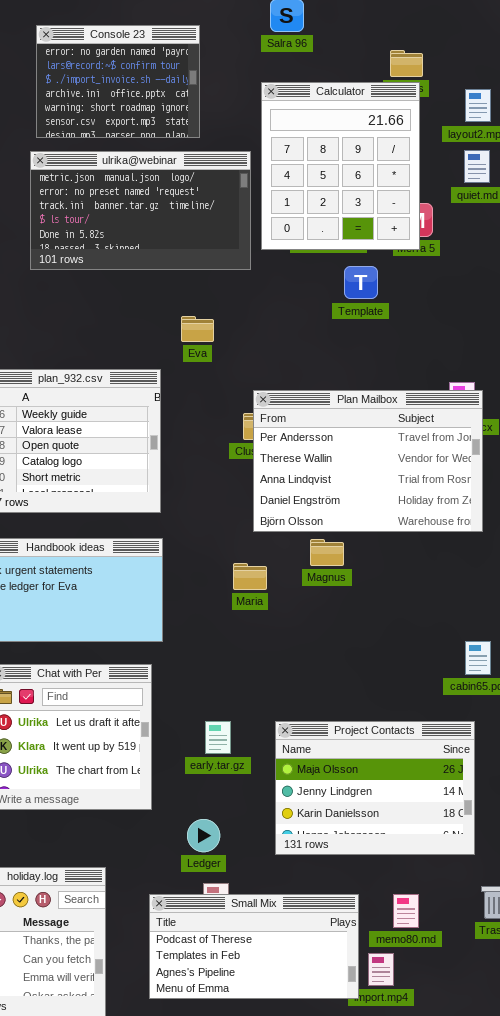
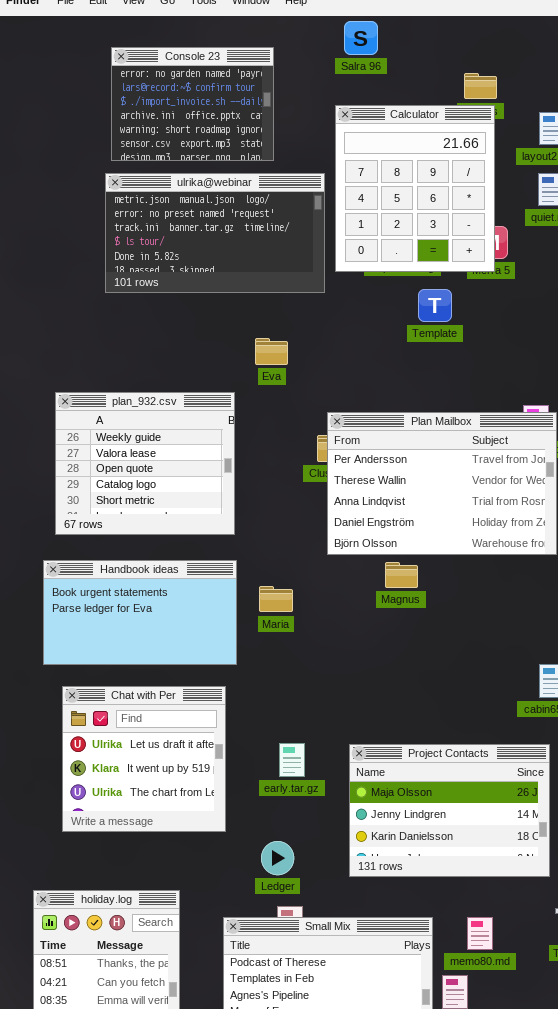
Maria: [233,563,267,590] -> [259,586,293,612], moved

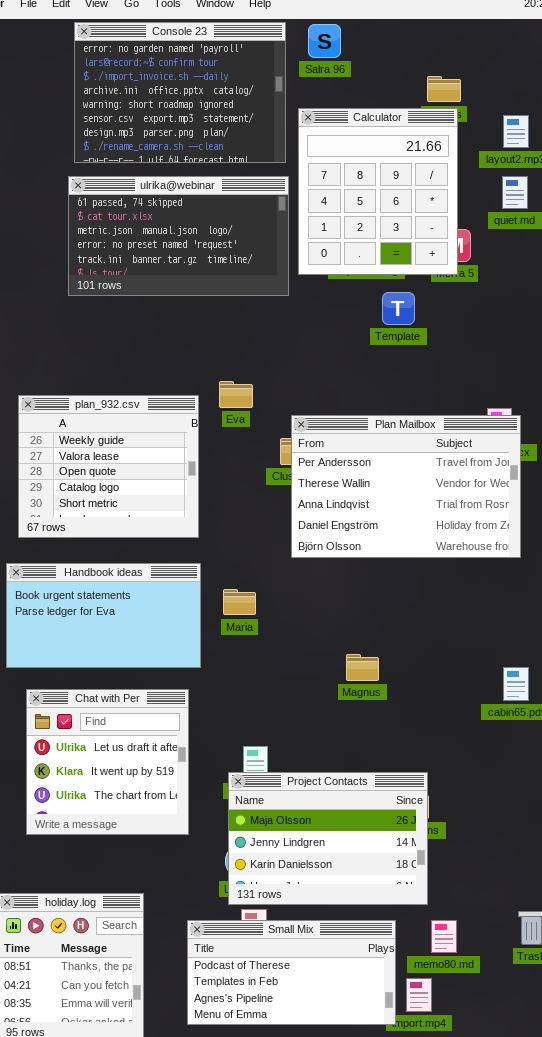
Console 23: [111,47,274,161] -> [74,22,286,163], resized
ulrika@webinar: [105,173,325,293] -> [68,176,289,296], scrolled up 2 rows
Eva: [255,338,288,365] -> [219,381,253,408], moved
Magnus: [385,562,418,588] -> [346,654,379,681], moved
Project Contacts: [349,744,550,877] -> [228,772,428,905], moved

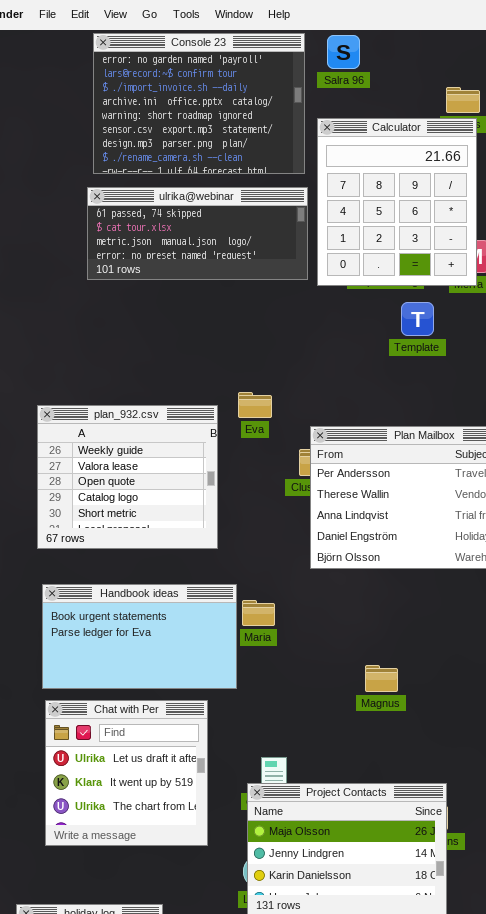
ulrika@webinar: [68,176,289,296] -> [87,187,308,280], resized
Handbook ideas: [6,563,201,668] -> [42,584,237,689], moved

